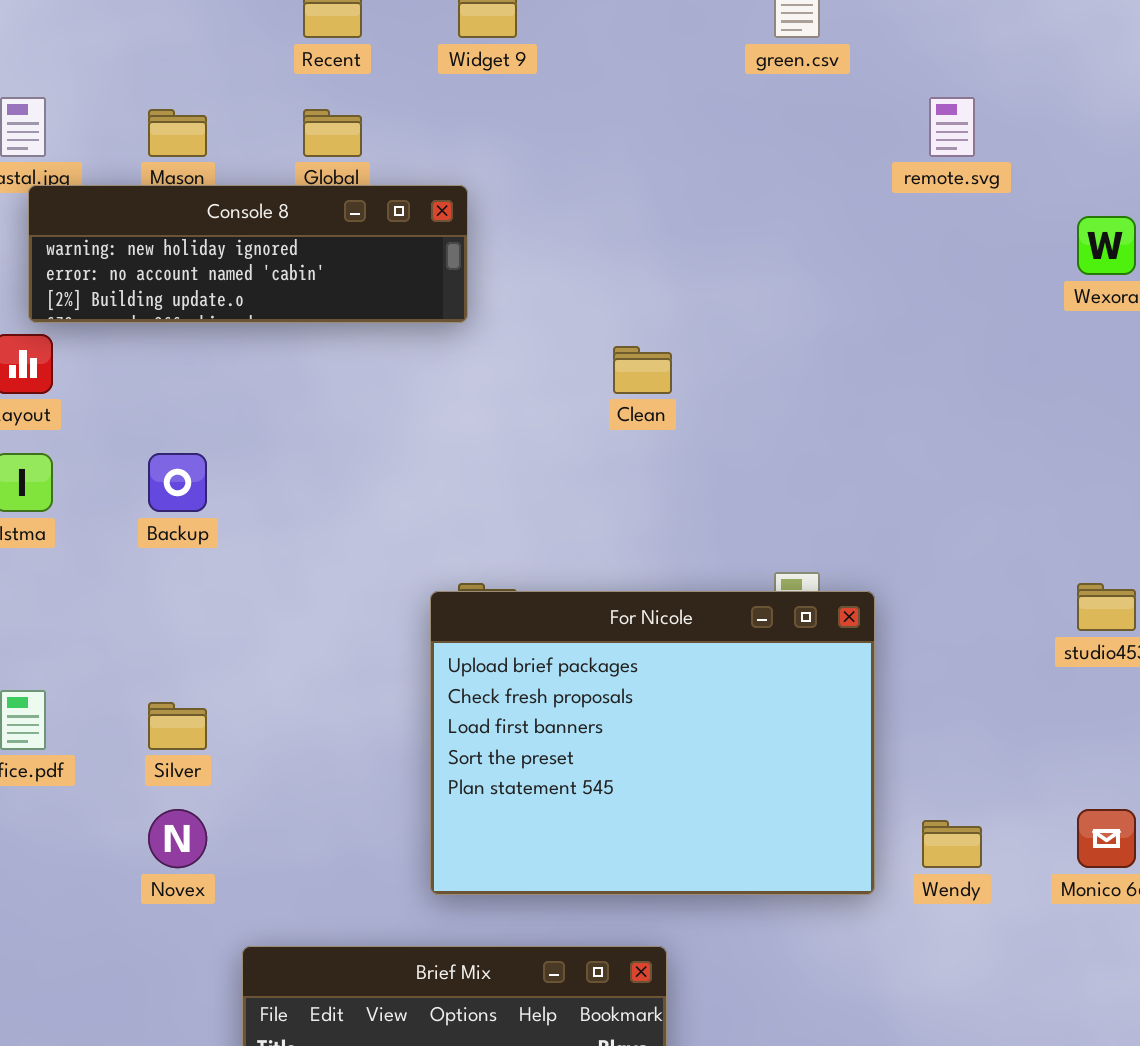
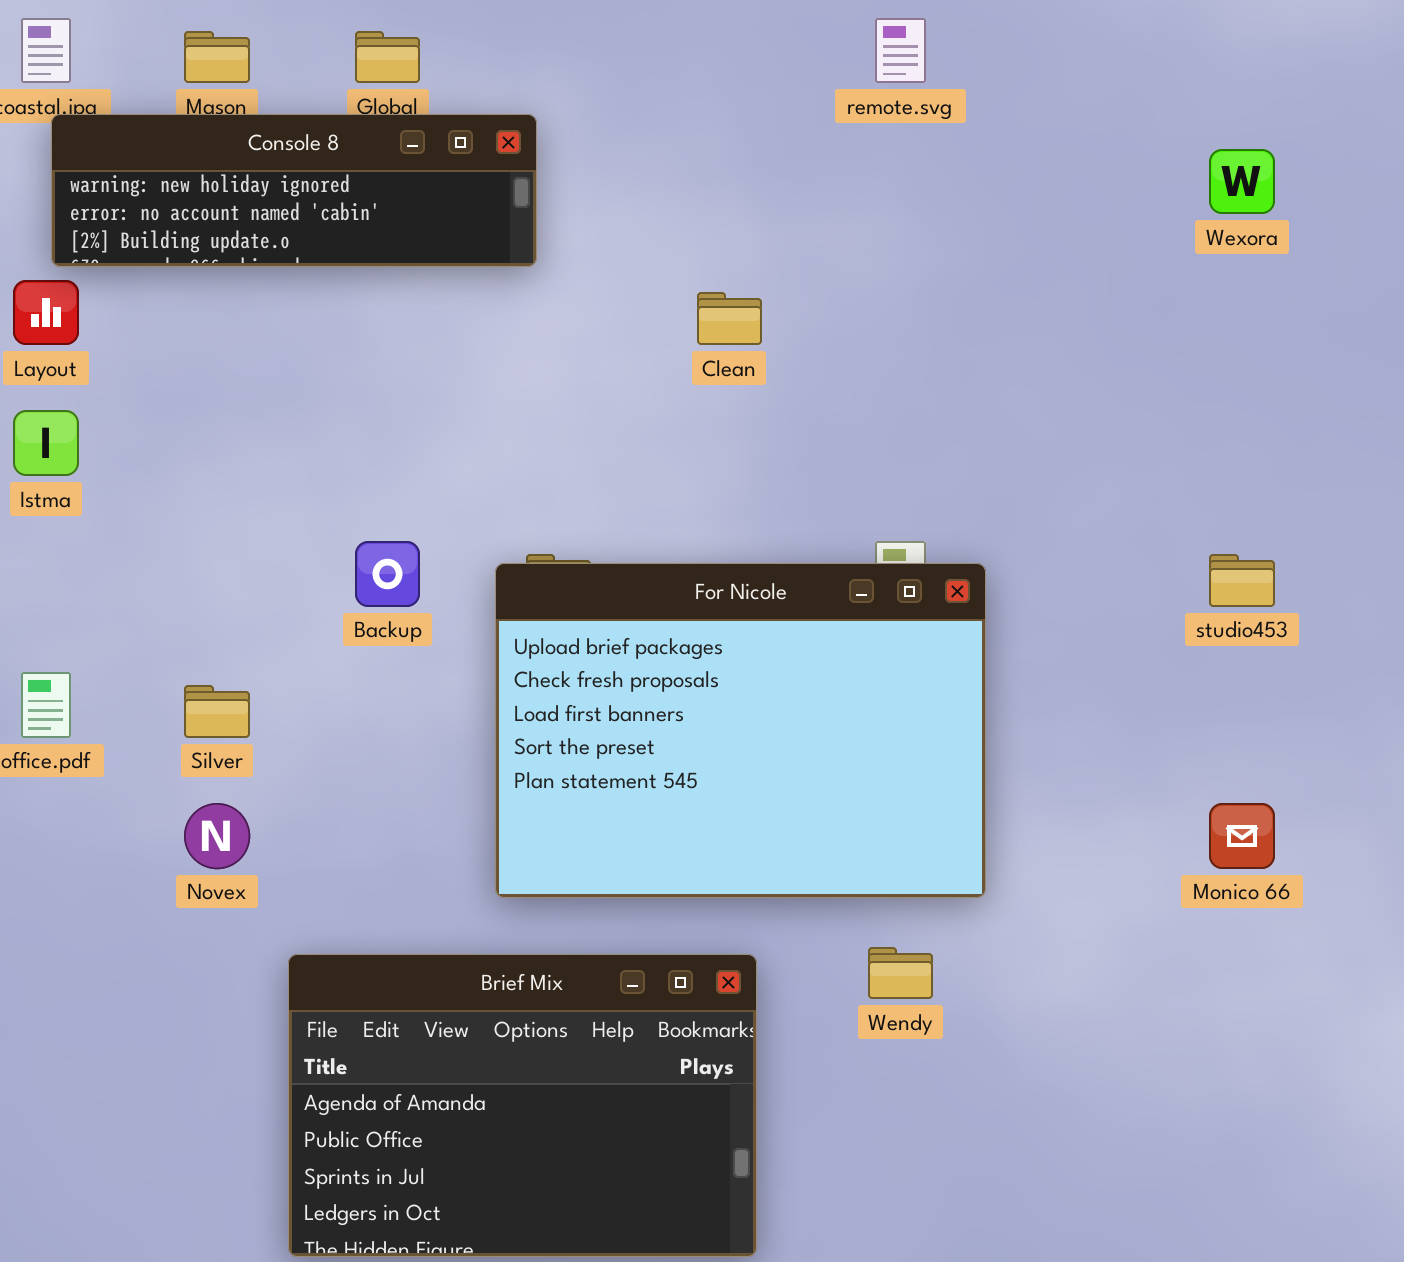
remote.svg: [929,97,975,157] -> [875,18,926,83], moved
Backup: [148,453,207,512] -> [355,541,420,607], moved
Wendy: [922,820,982,868] -> [868,947,933,999], moved

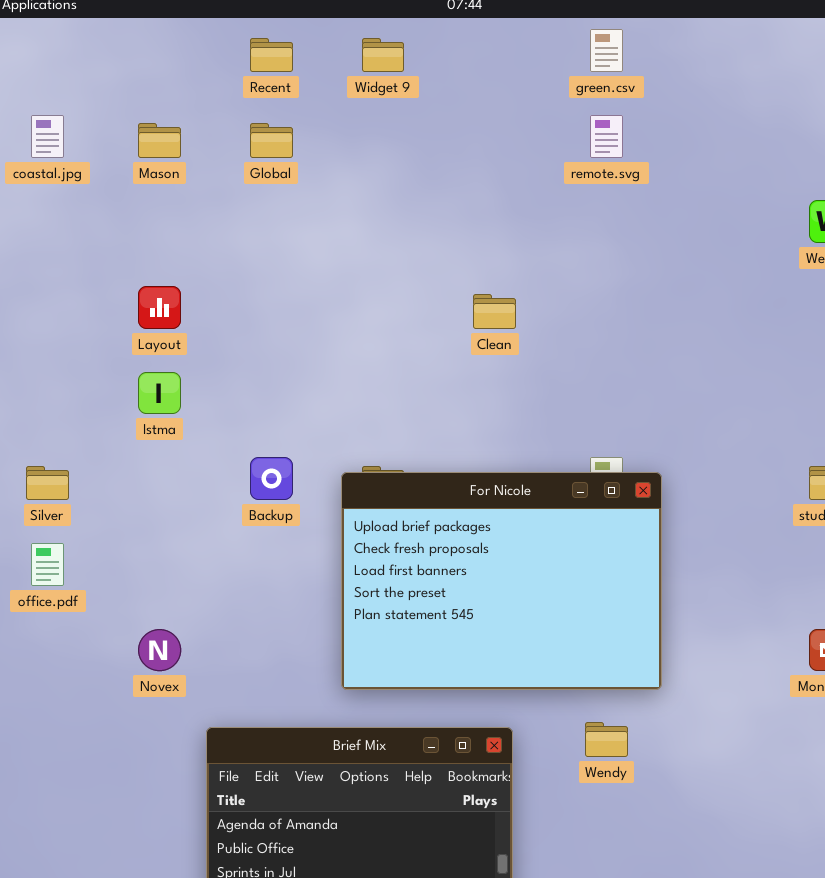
Console 8: [51,114,537,267] -> none, closed
Layout: [13,280,79,345] -> [138,286,181,329], moved
Istma: [13,410,79,476] -> [138,372,181,414], moved
Silver: [184,685,250,738] -> [26,466,69,500], moved

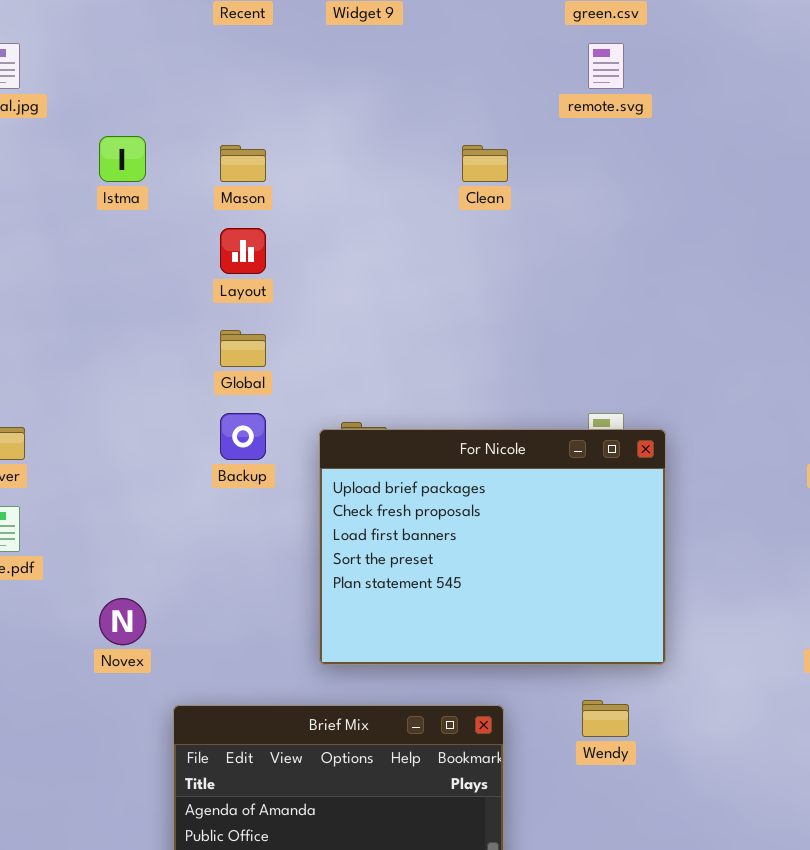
Mason: [138,123,181,158] -> [220,145,266,182], moved
Global: [250,123,293,158] -> [220,330,266,367], moved
Layout: [138,286,181,329] -> [220,228,266,274], moved
Clean: [473,294,516,329] -> [462,145,508,182], moved
Istma: [138,372,181,414] -> [99,136,146,182], moved

